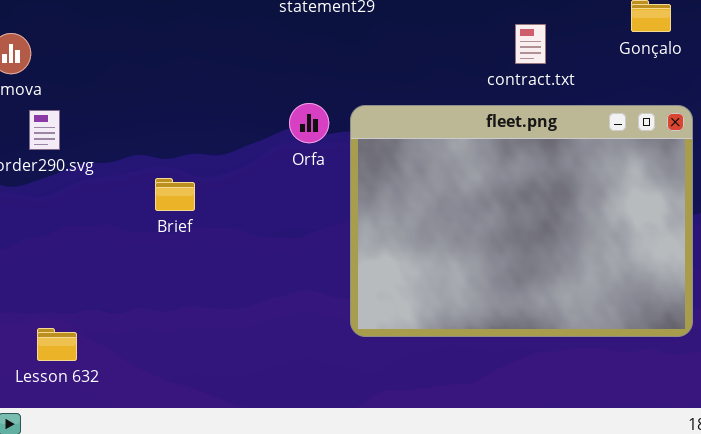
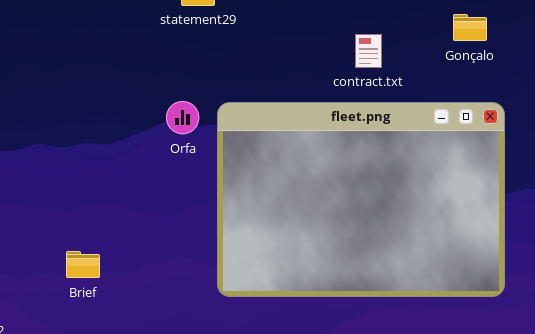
Brief: [155,178,195,211] -> [66,251,100,278], moved

